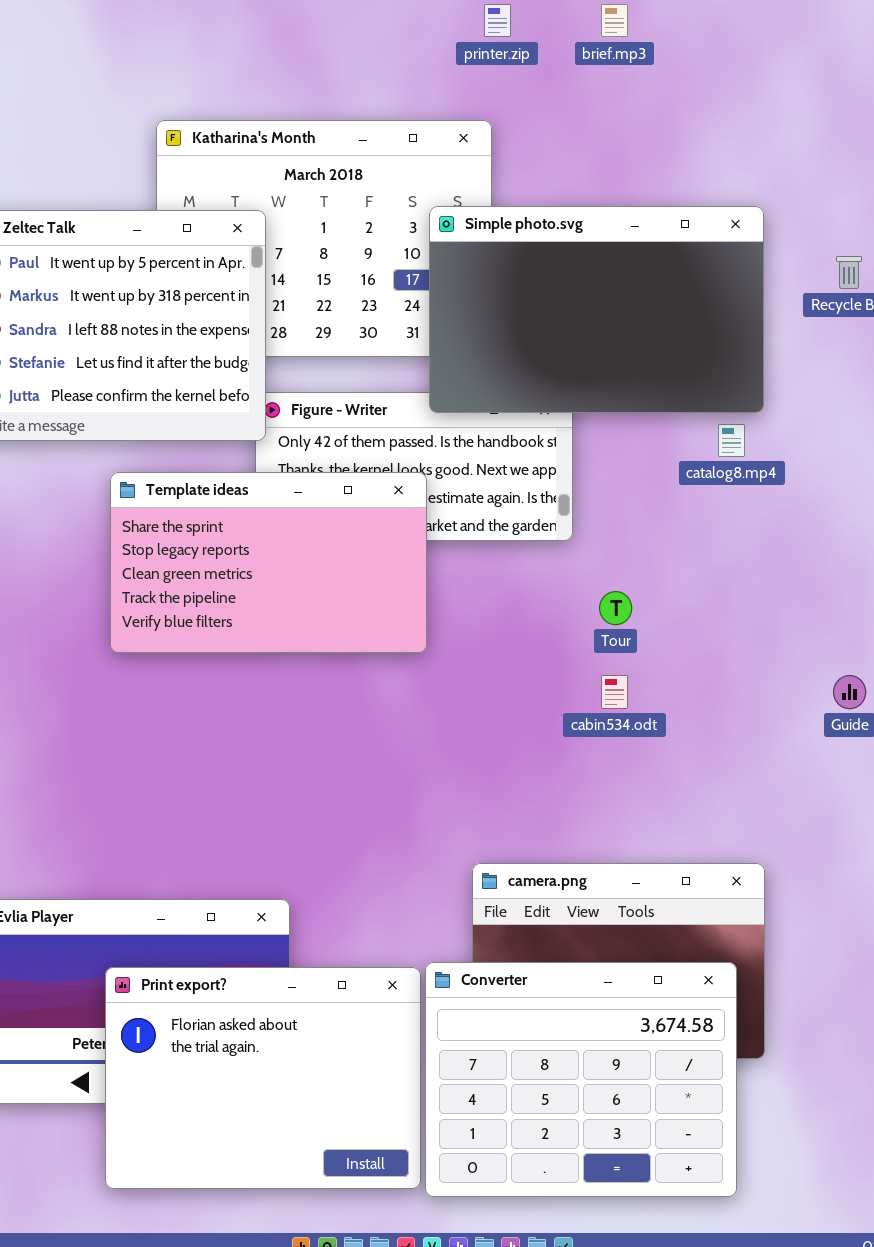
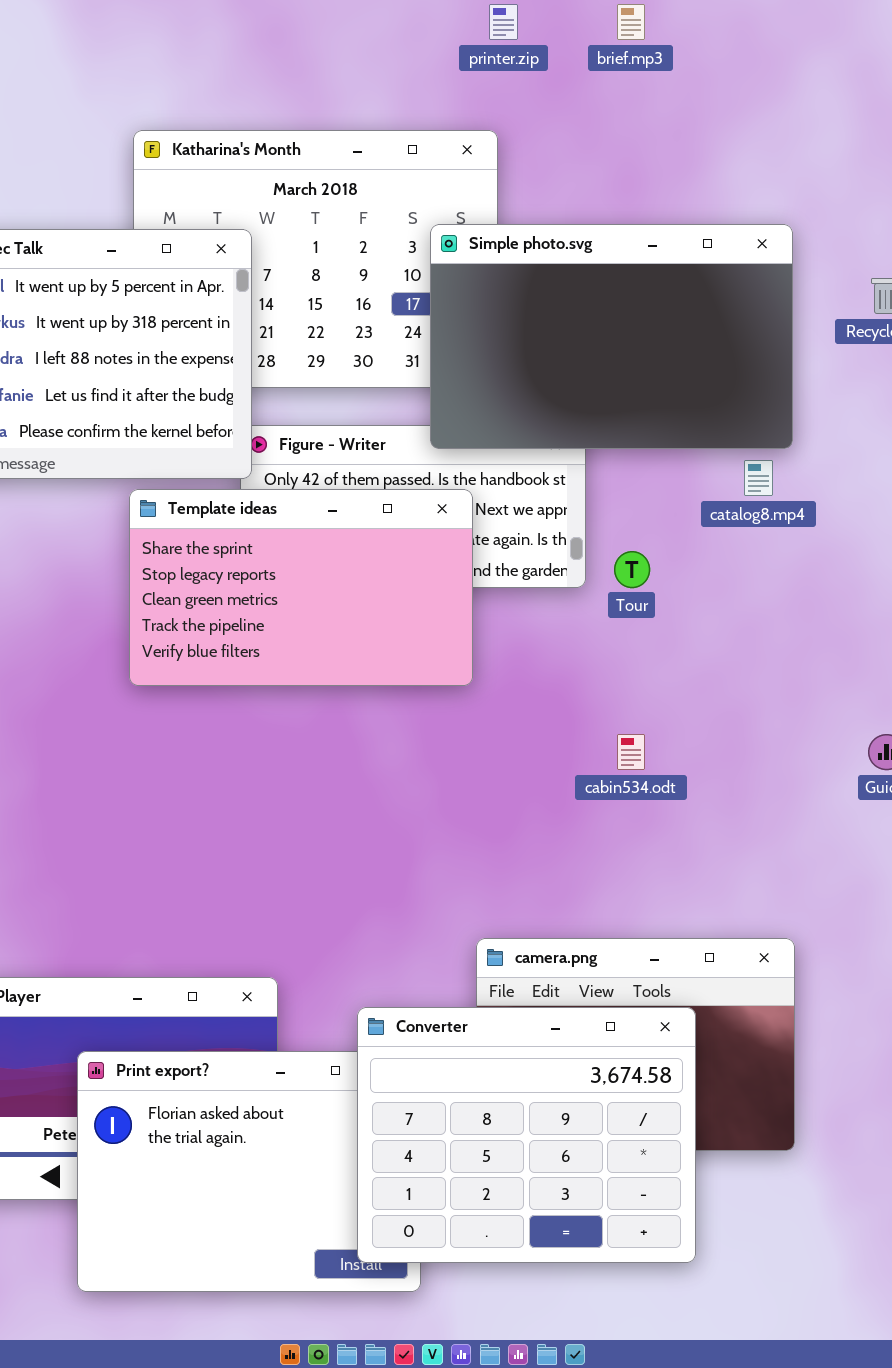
Template ideas: [110,472,427,653] -> [129,489,473,686], moved
Tour: [599,591,632,625] -> [614,551,650,588], moved
Converter: [425,962,737,1197] -> [357,1007,696,1263], moved

